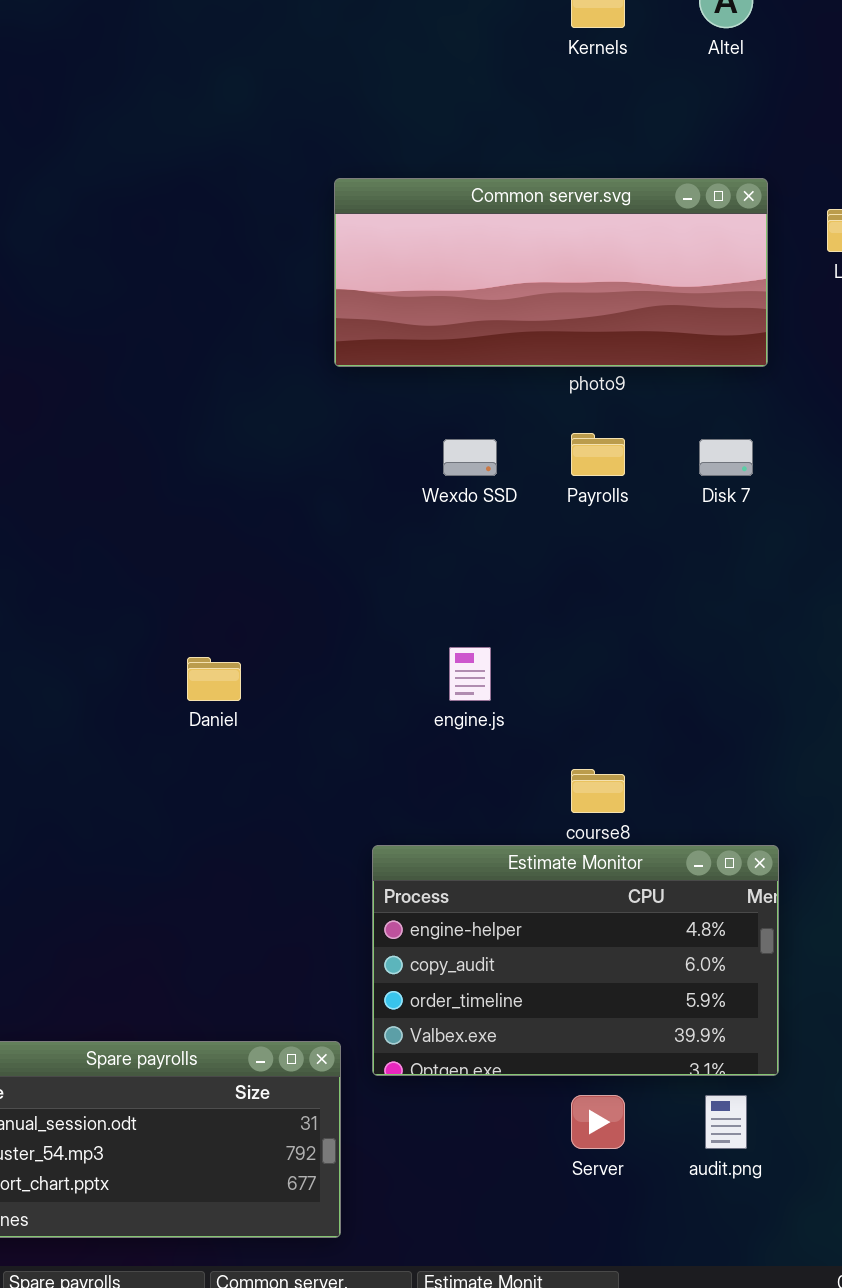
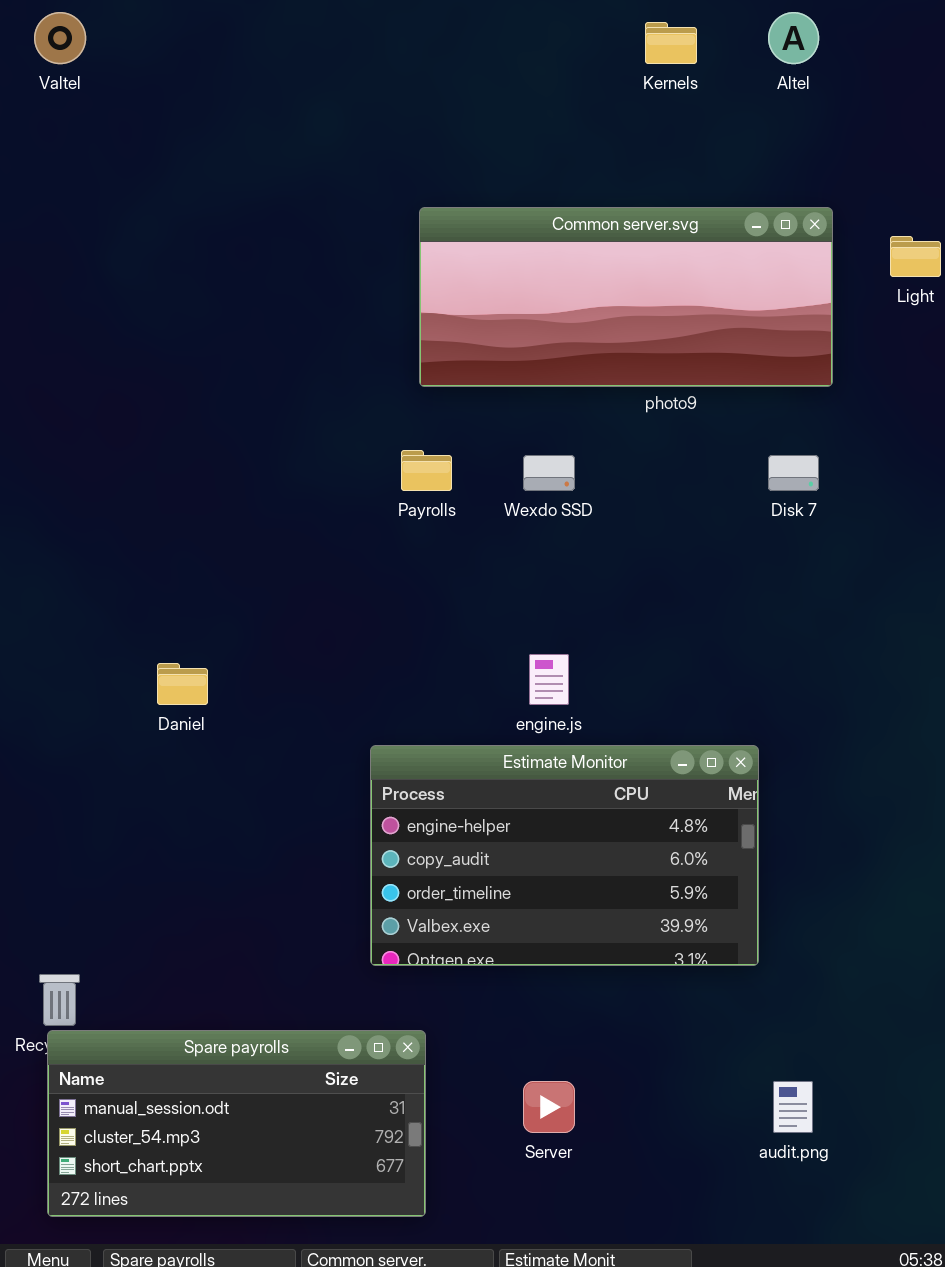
Payrolls: [571,433,625,476] -> [401,450,452,491], moved
Daniel: [187,657,241,701] -> [157,663,208,705], moved
Estimate Monitor: [372,845,779,1076] -> [370,745,759,966], moved
Server: [571,1095,625,1149] -> [523,1081,575,1133], moved

